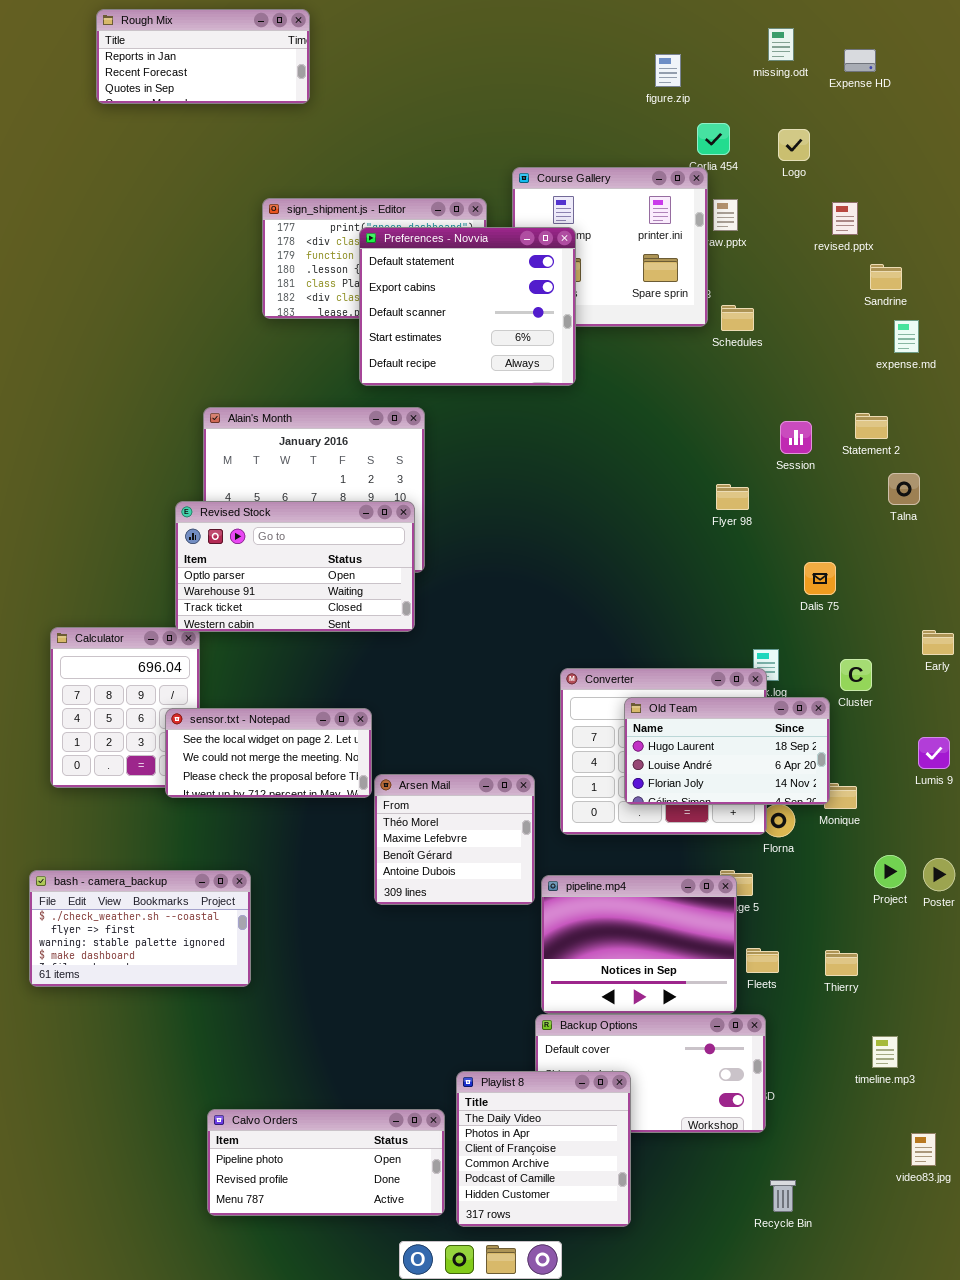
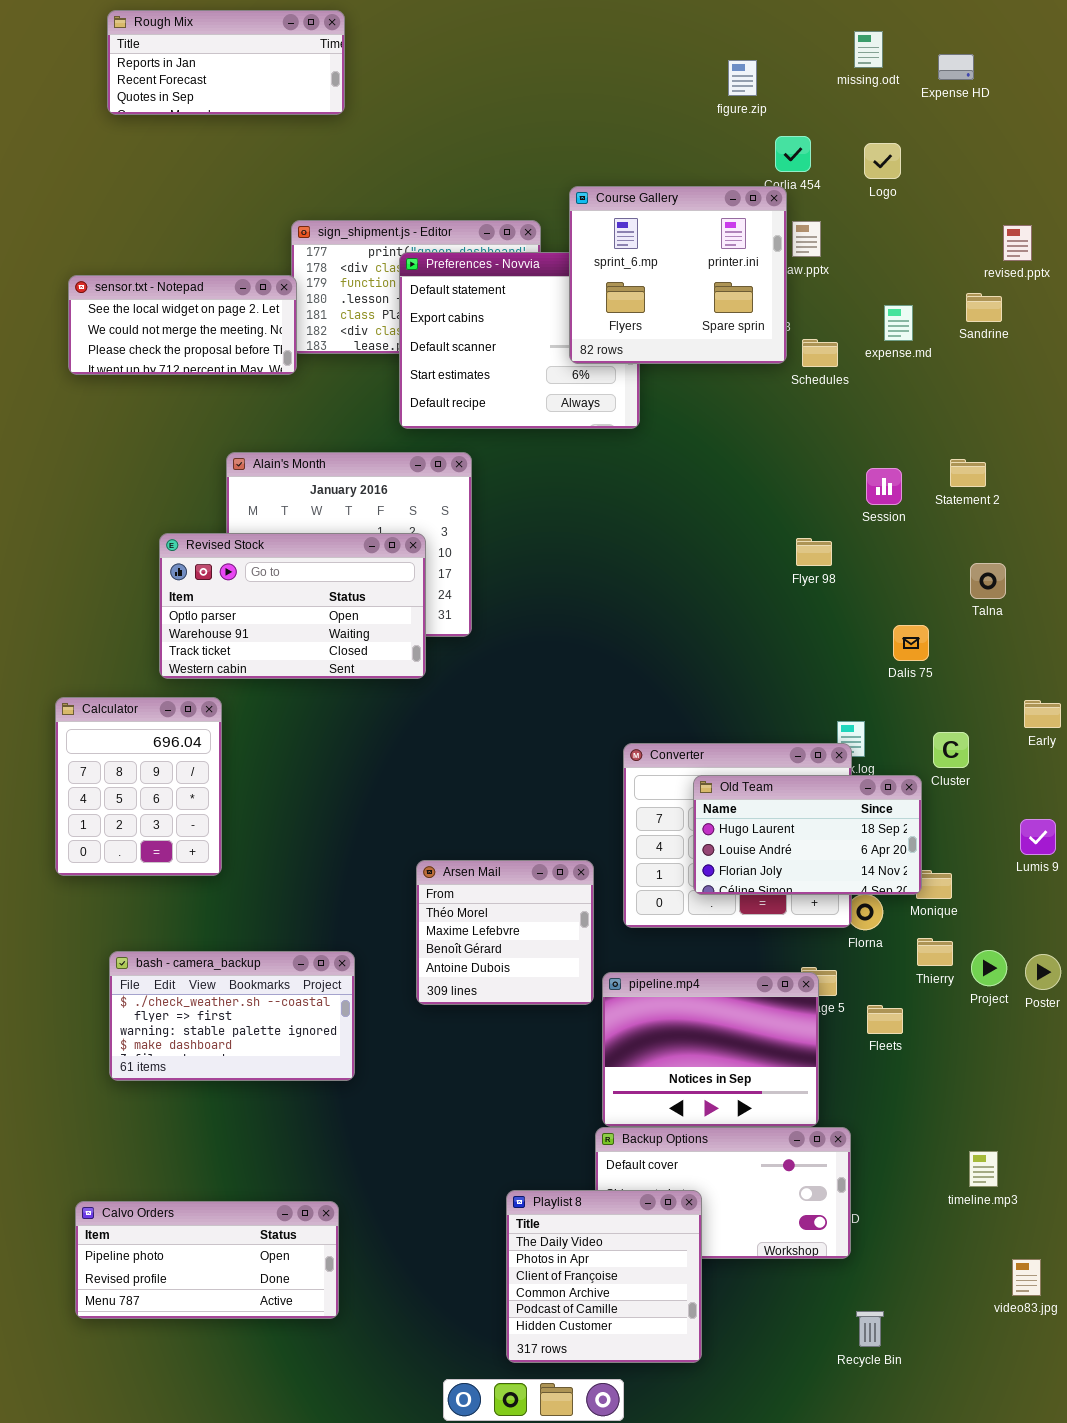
Course Gallery: [512,167,708,327] -> [569,186,787,364], raised
revised.pptx: [832,202,858,235] -> [1003,225,1032,261], moved
expense.md: [894,320,919,353] -> [884,305,913,341], moved
Talna: [888,473,920,505] -> [970,563,1006,599], moved
Revised Stock: [175,501,415,632] -> [159,533,426,679], moved
sensor.txt - Notepad: [165,708,372,798] -> [68,275,297,375], moved
bash - camera_backup: [29,870,251,987] -> [109,951,355,1081], moved
Fleets: [746,948,779,973] -> [867,1005,903,1034], moved
Thierry: [825,950,858,976] -> [917,938,953,966], moved
Calvo Orders: [207,1109,445,1216] -> [75,1201,339,1319], moved

